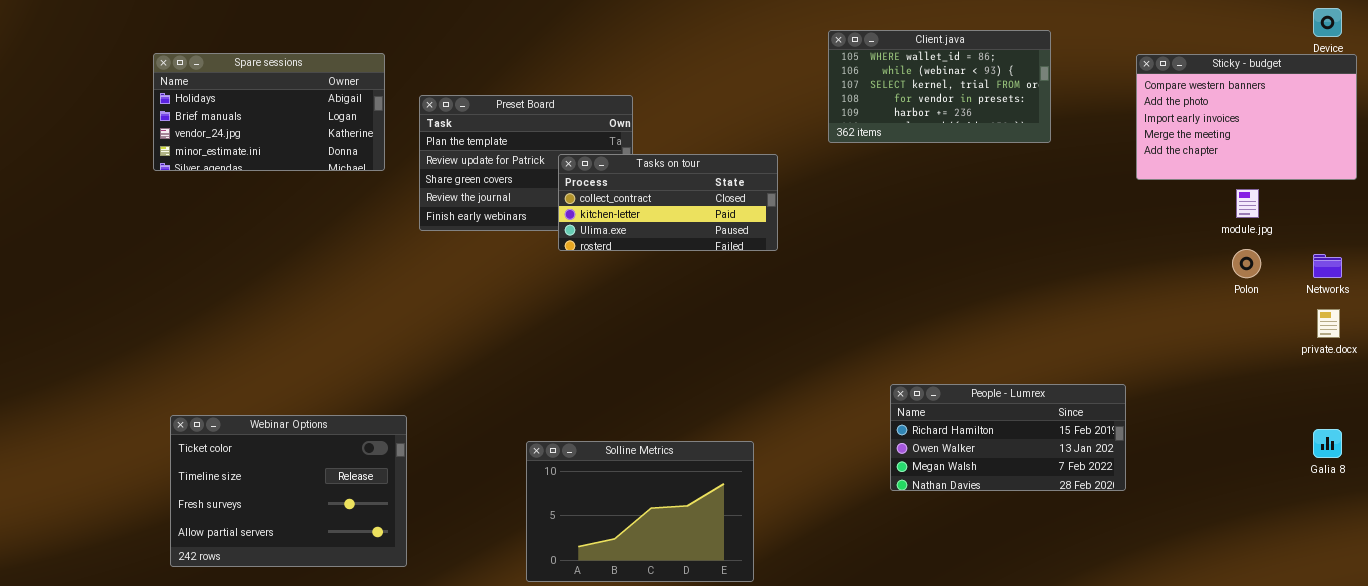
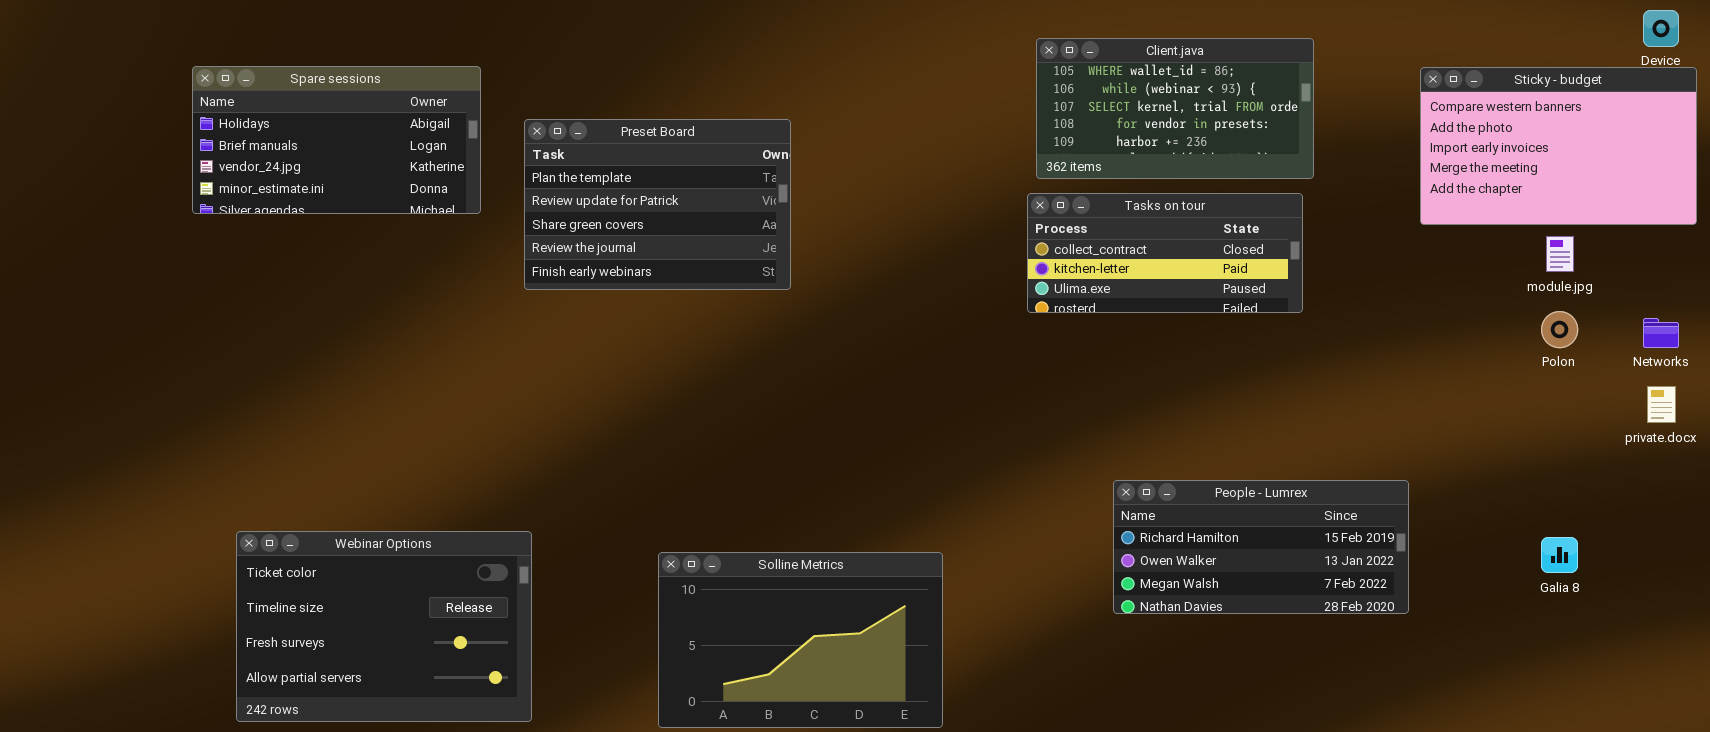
Tasks on tour: [558,154,778,251] -> [1027,193,1303,313], moved
Webinar Options: [170,415,407,567] -> [236,531,532,722], moved
Galia 8: [1313,429,1342,458] -> [1541,537,1578,573], moved

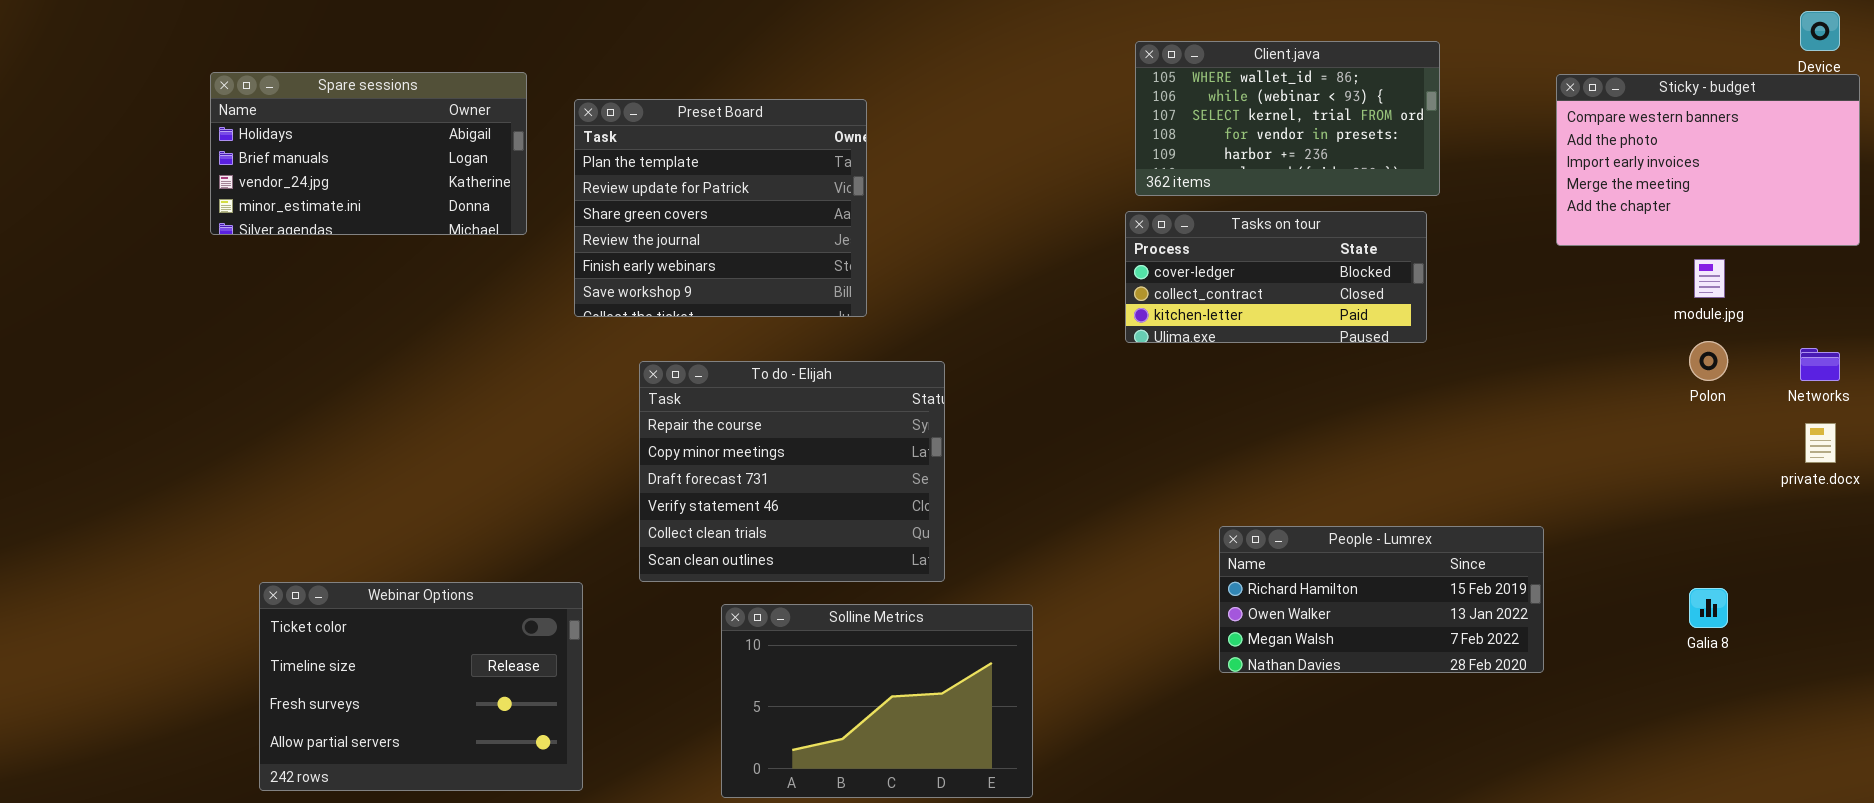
Preset Board: [524,119,791,290] -> [574,99,867,317], resized
Tasks on tour: [1027,193,1303,313] -> [1125,211,1427,343], scrolled up 1 row
To do - Elijah: none -> [639,361,945,582], opened

